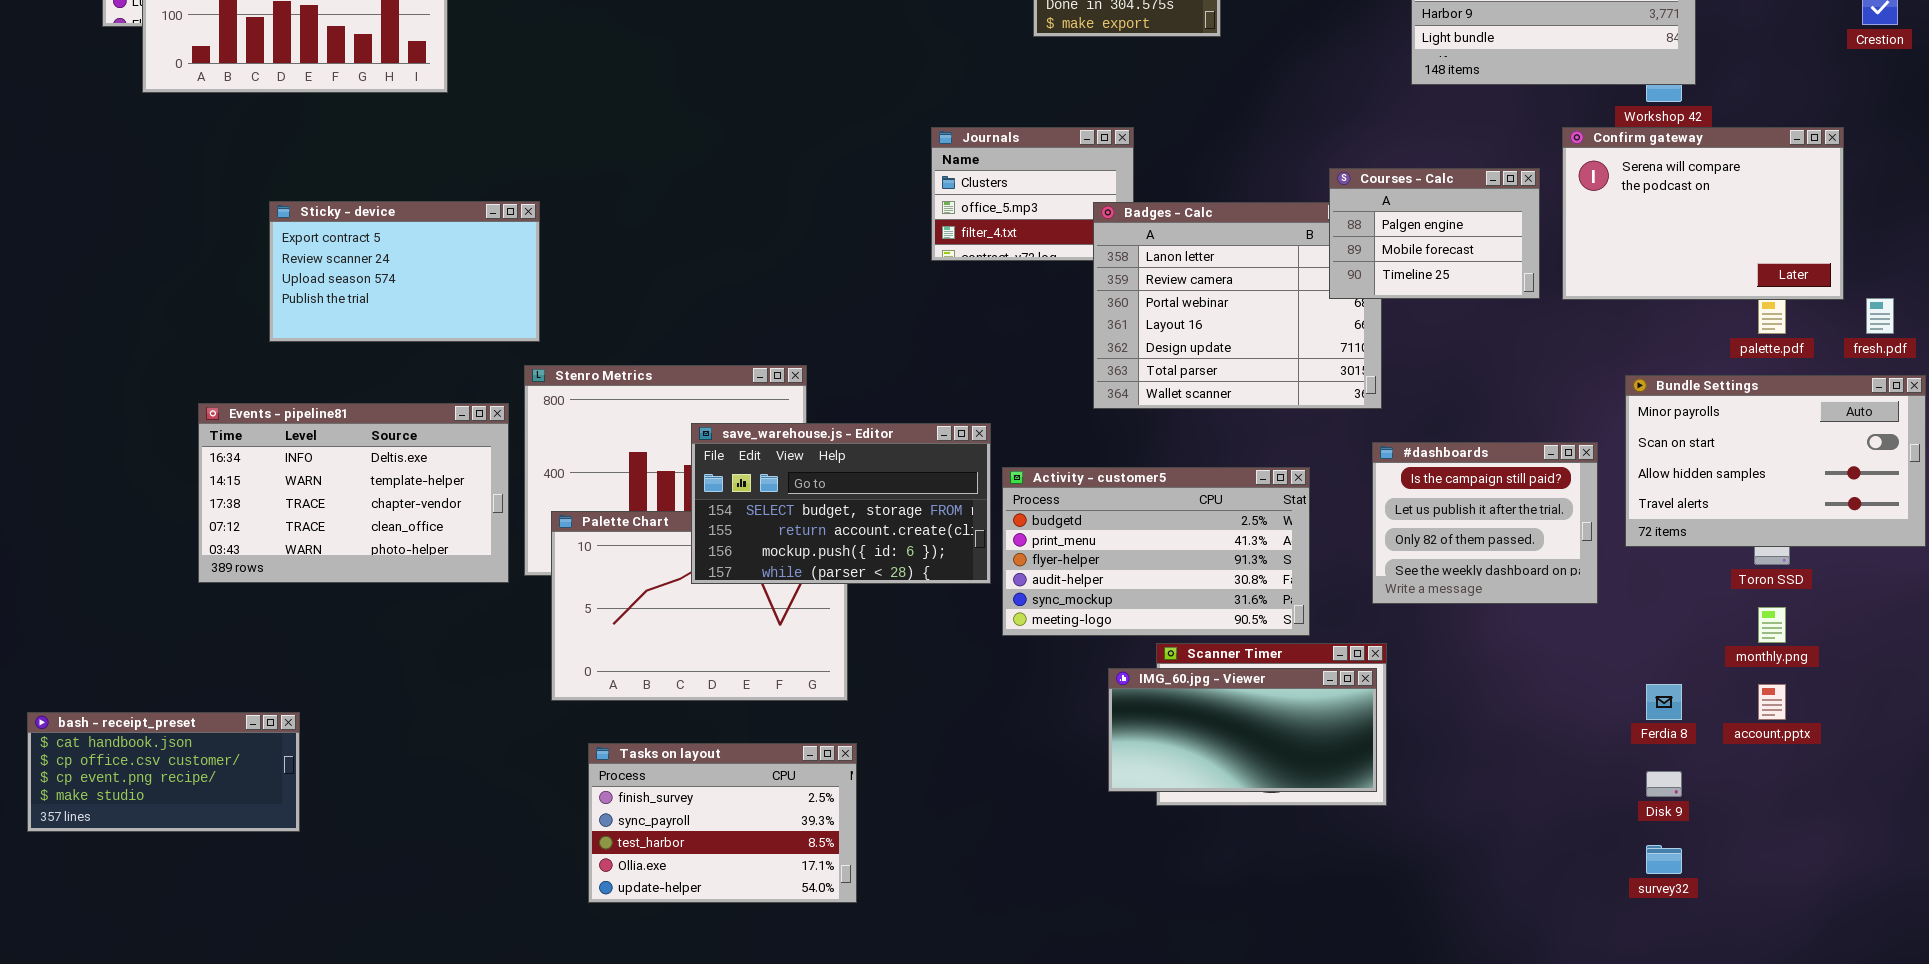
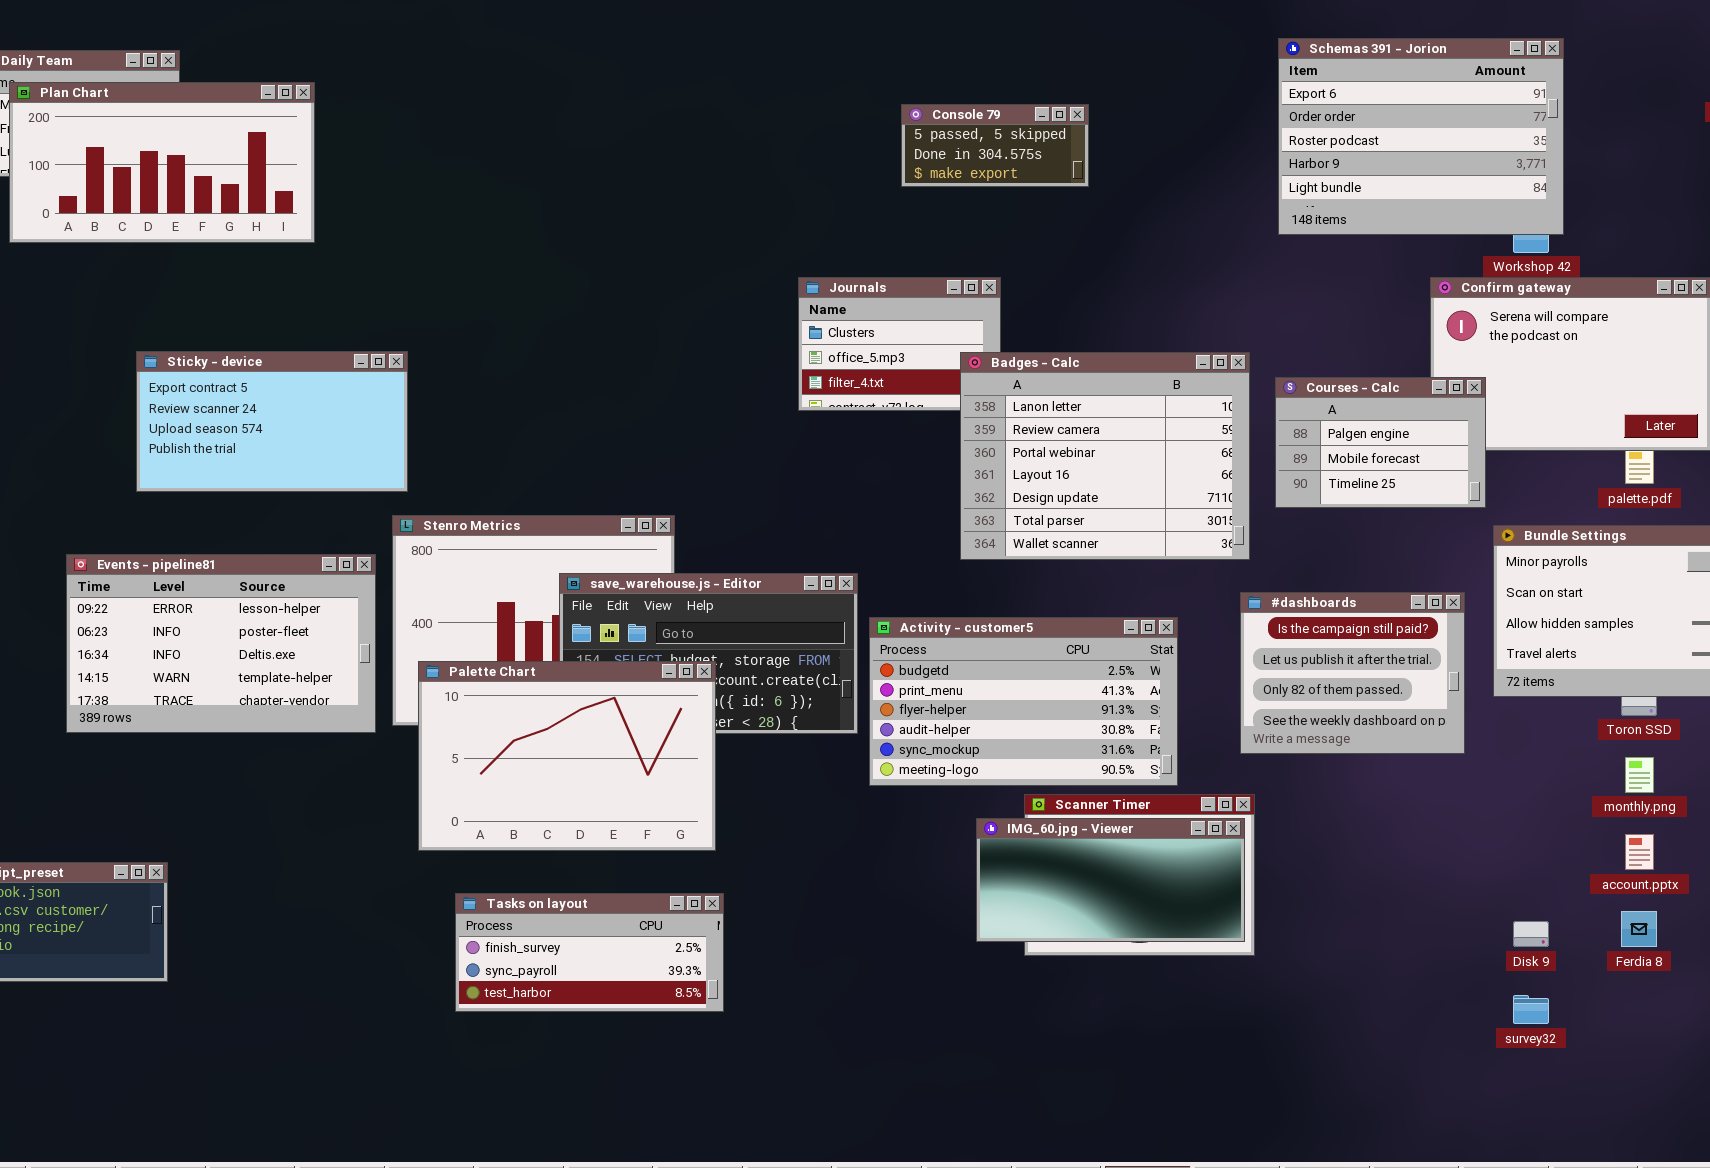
Courses - Calc: [1329,168,1540,299] -> [1275,377,1486,508], moved
Events - pipeline81: [198,403,509,583] -> [66,554,376,733], scrolled up 2 rows
Palette Chart: [551,511,848,701] -> [418,661,716,851], raised
Ferdia 8: [1646,684,1682,720] -> [1621,911,1657,947], moved
Tasks on layout: [588,743,857,903] -> [455,893,724,1012], resized

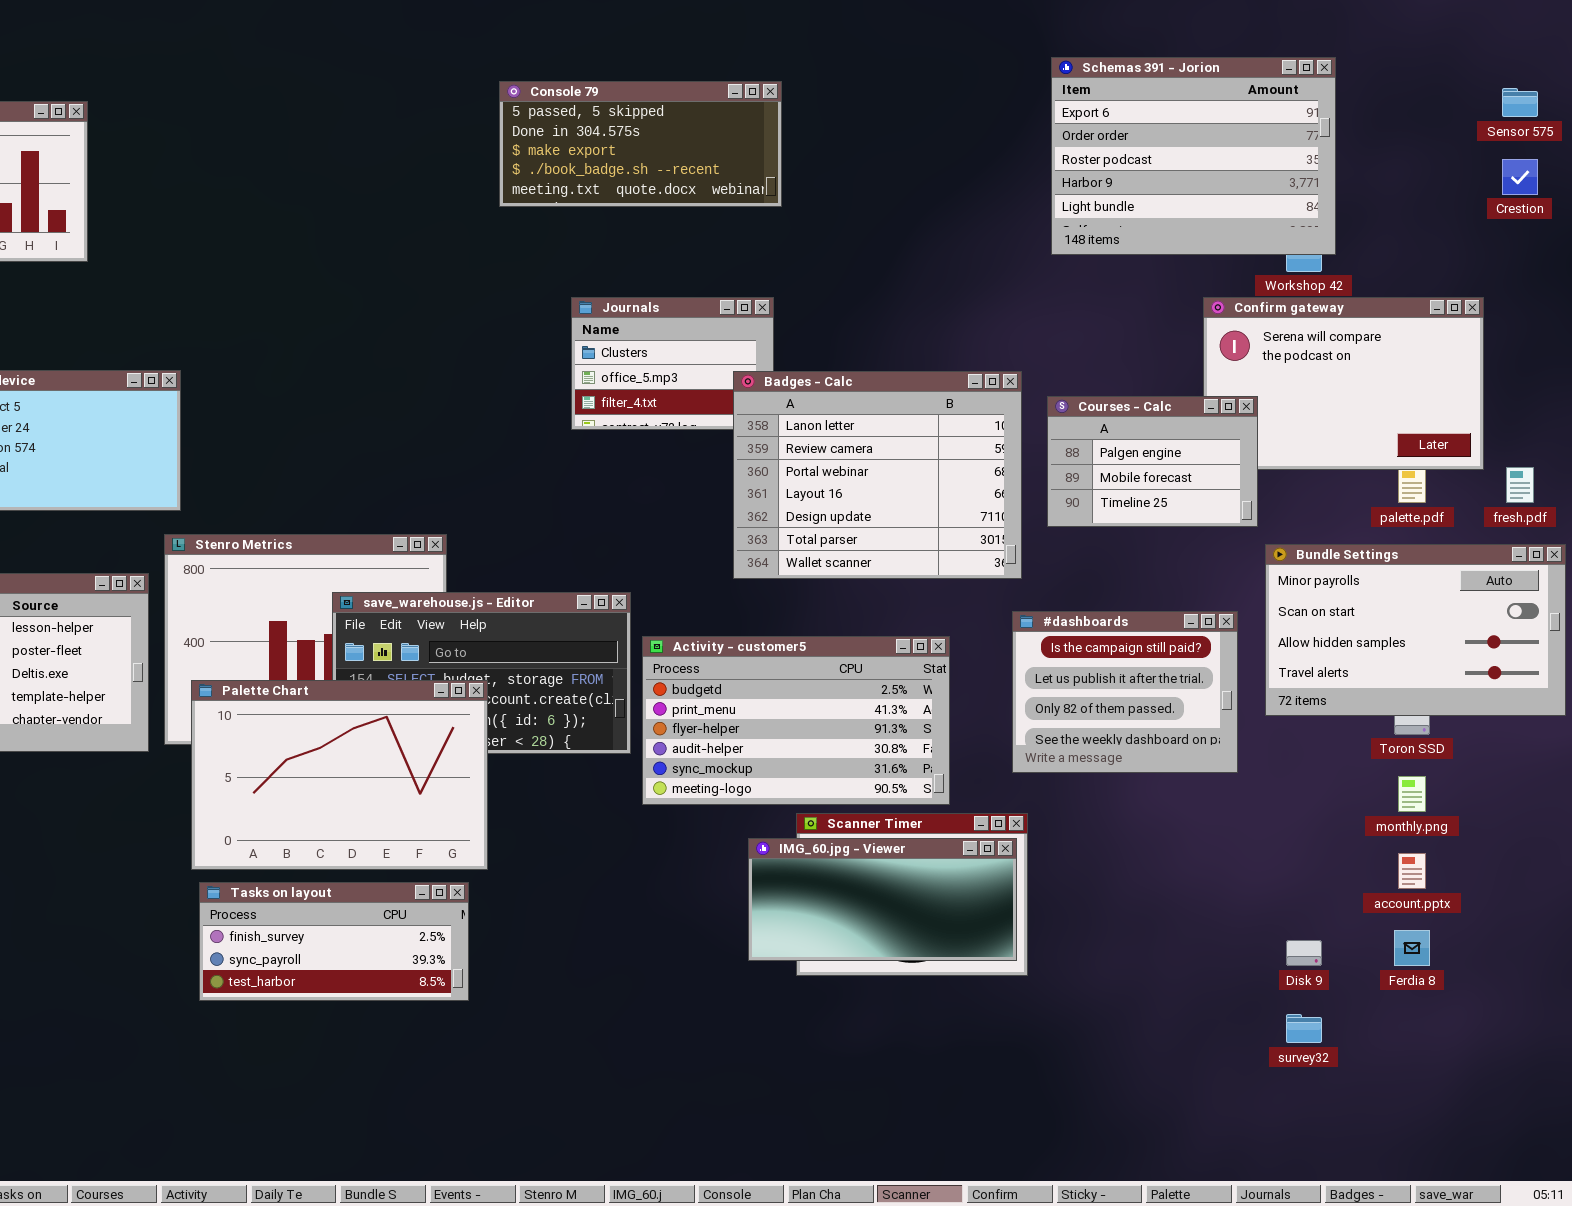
Console 79: [901,104,1089,187] -> [499,81,782,207], moved, resized
Tasks on layout: [455,893,724,1012] -> [199,882,469,1001], moved

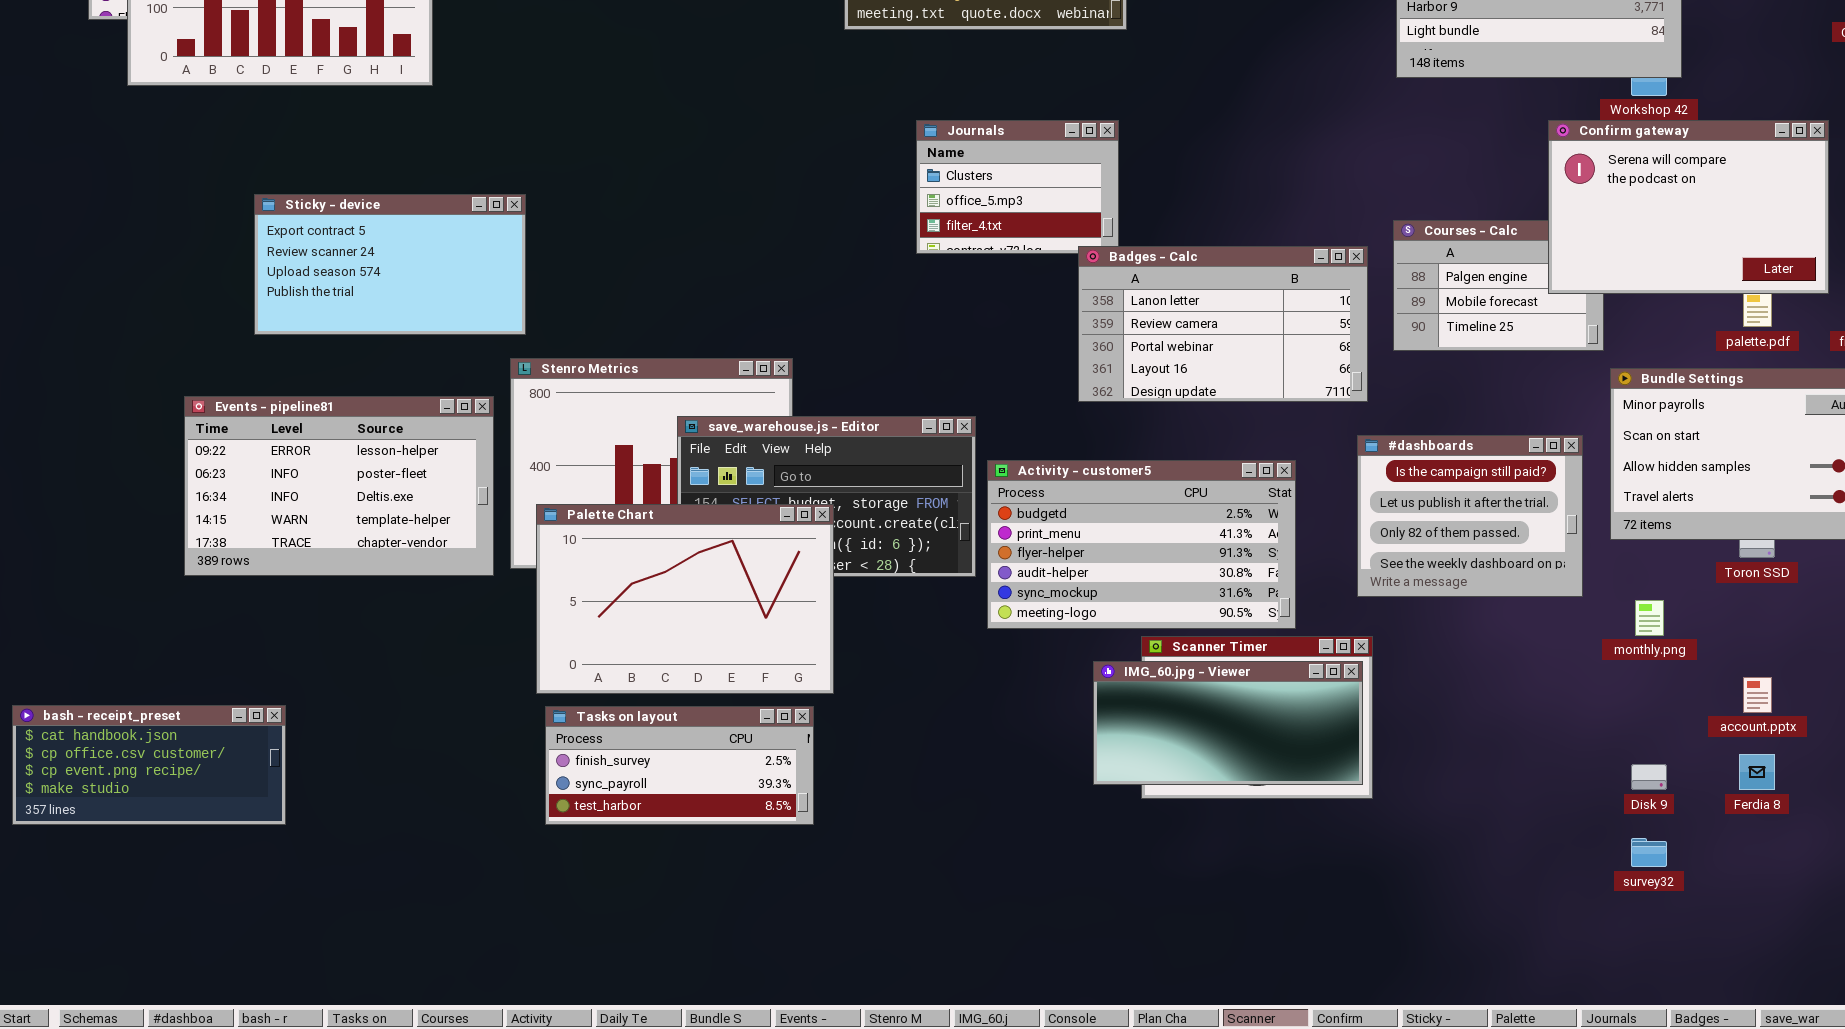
Confirm gateway: [1203,297,1484,470] -> [1548,120,1829,294], raised
Badges - Calc: [733,371,1022,579] -> [1078,246,1368,402], resized
monthly.png: [1398,776,1426,812] -> [1635,600,1664,636], moved

